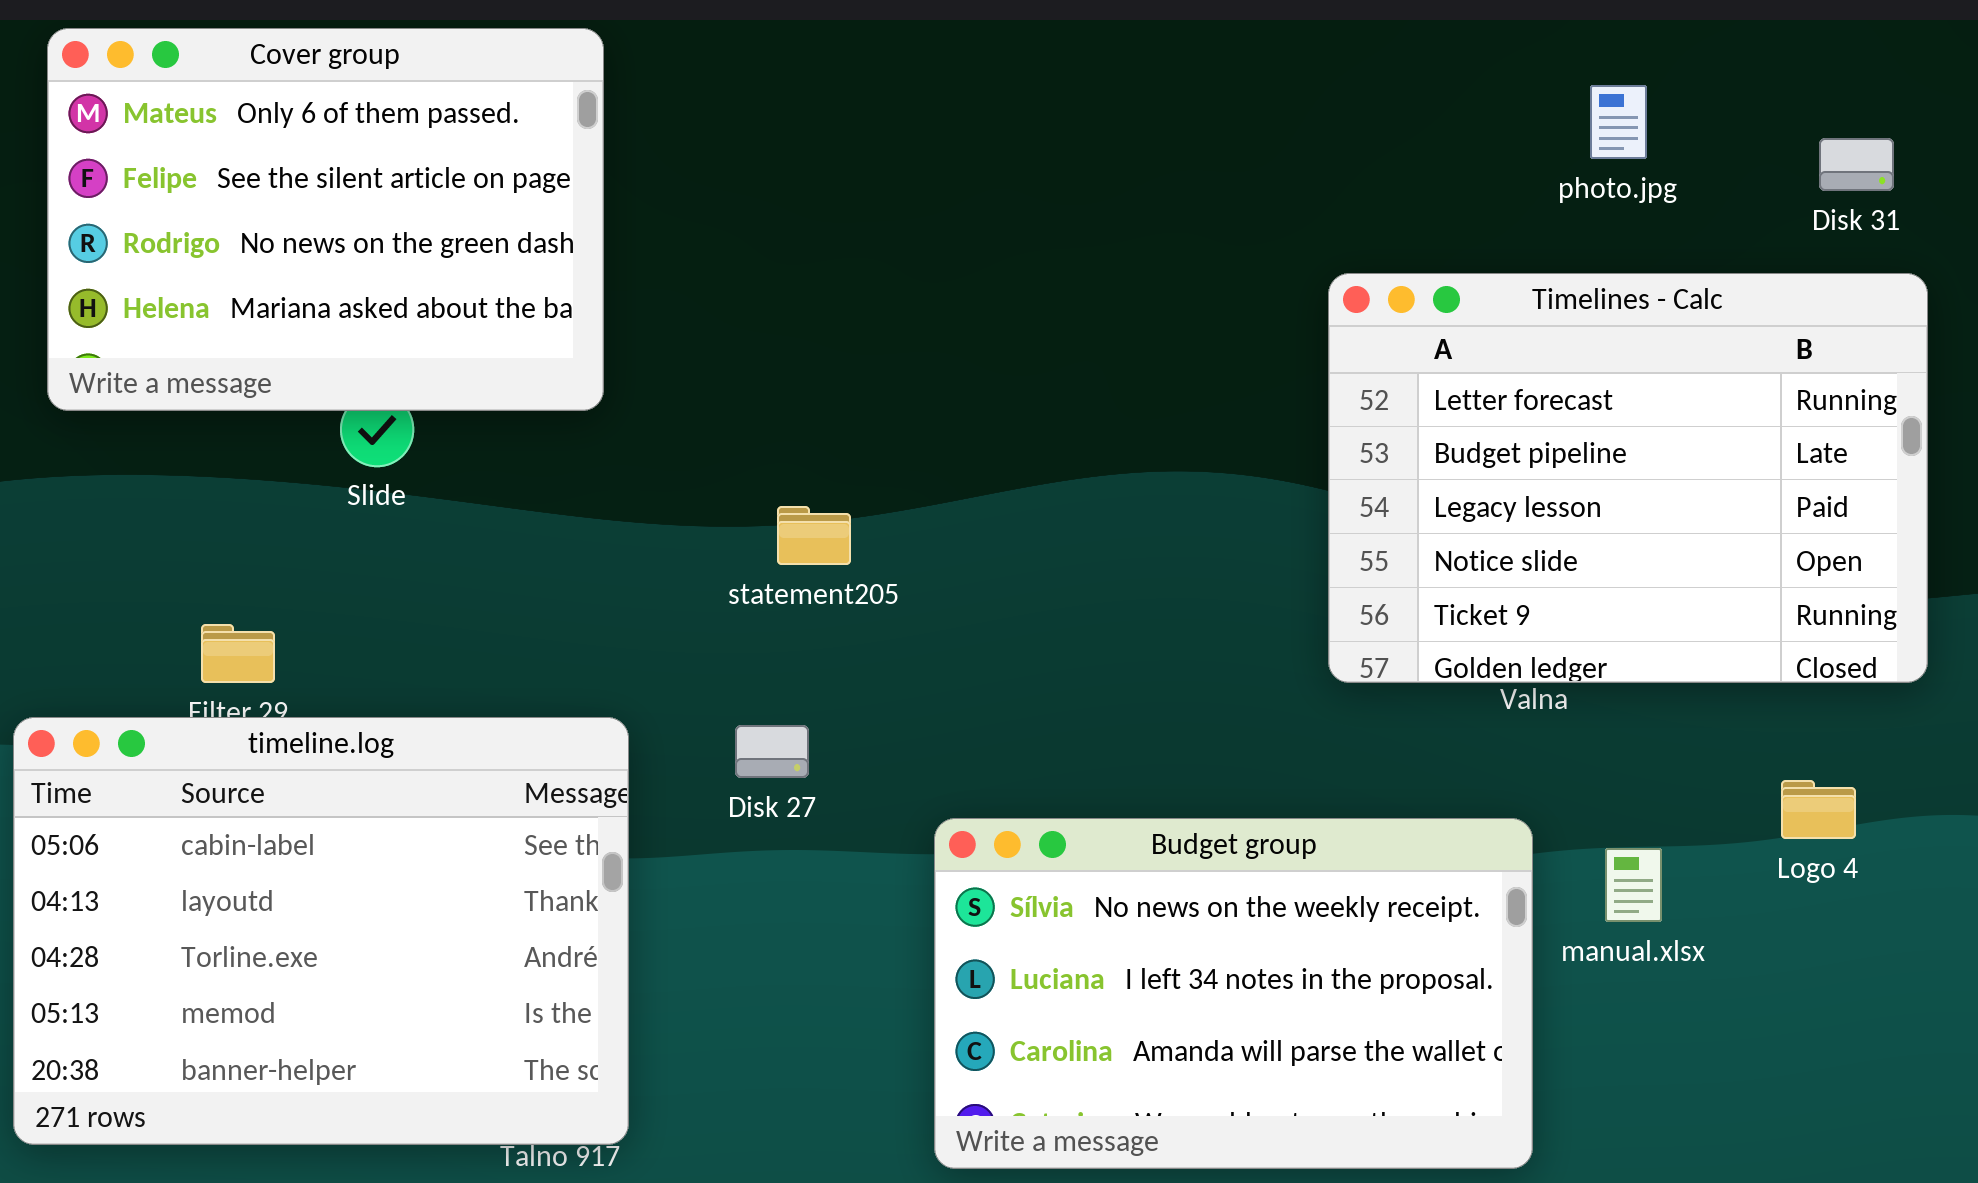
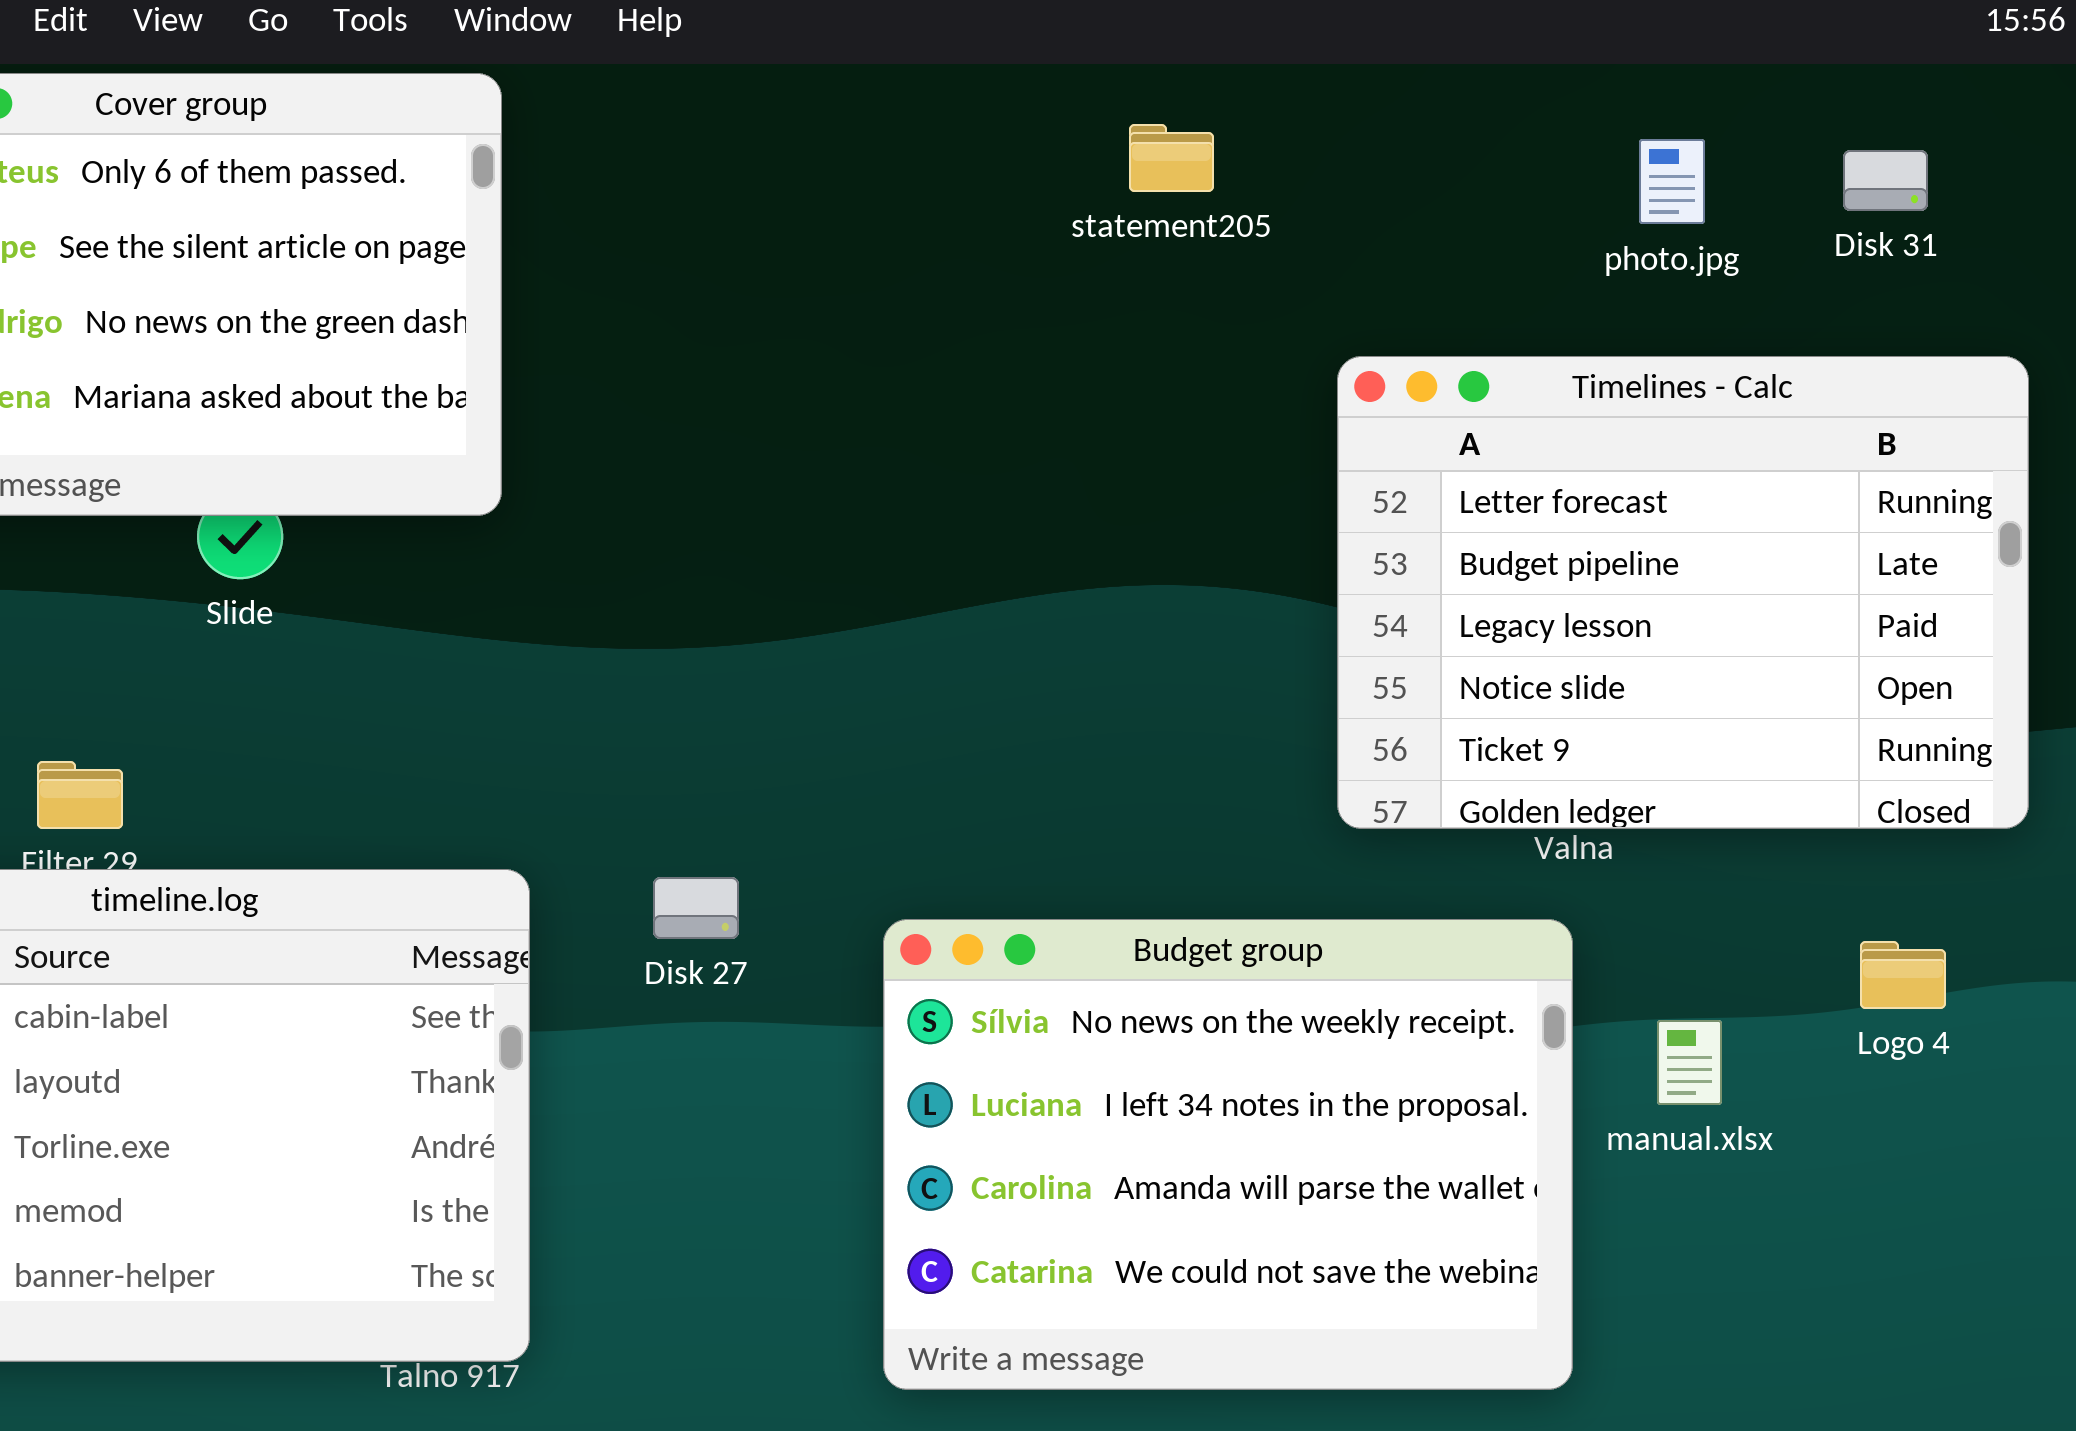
Disk 31: [1819,138,1894,191] -> [1843,150,1928,211], moved
statement205: [777,506,851,565] -> [1129,124,1214,192], moved
Budget group: [934,818,1533,1169] -> [883,919,1573,1390], resized

